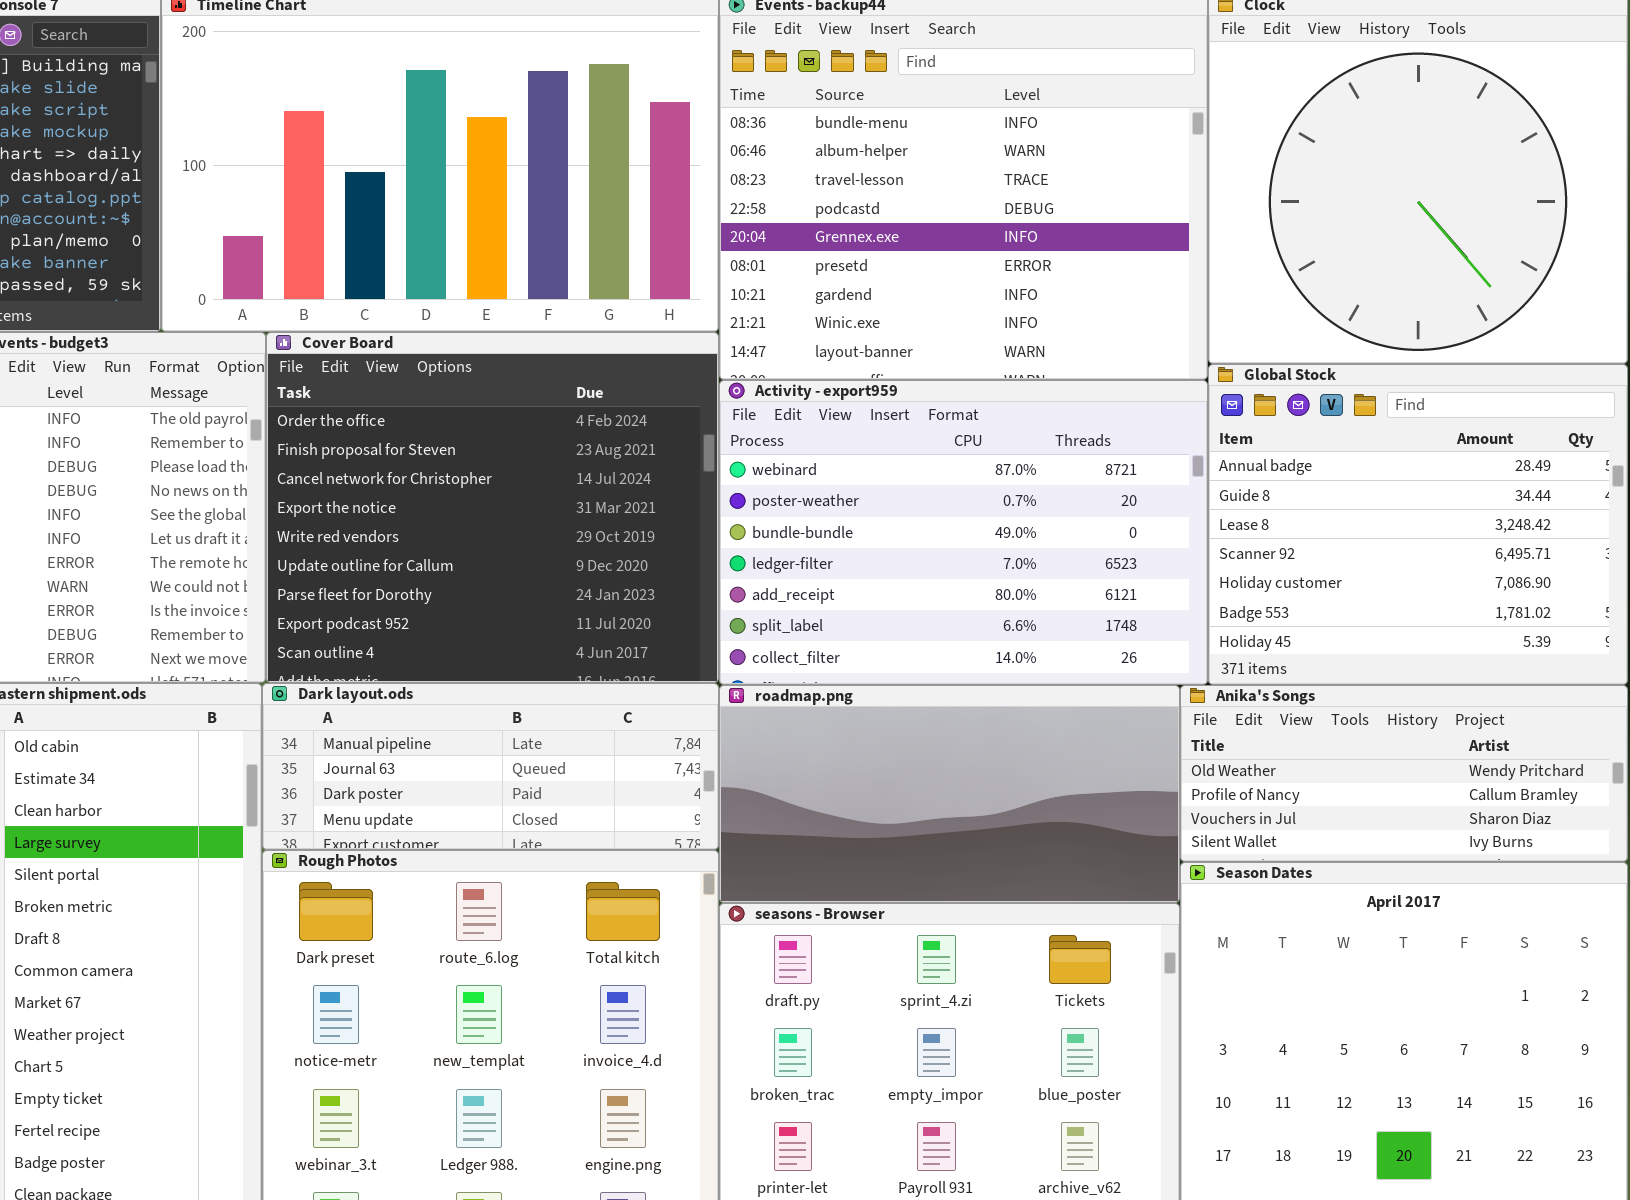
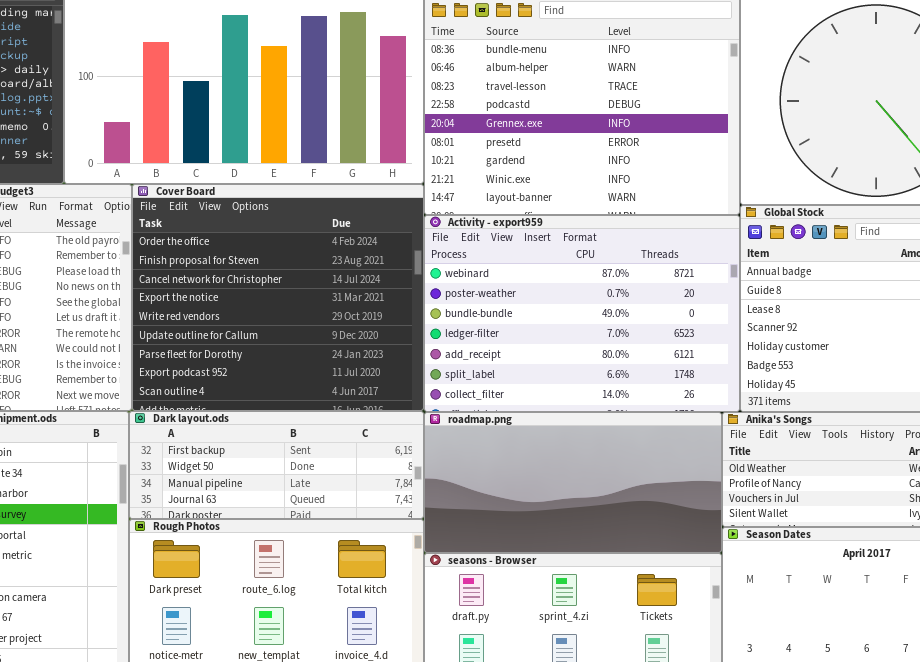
Dark layout.ods: [262,683,719,850] -> [129,411,424,519], scrolled up 2 rows

